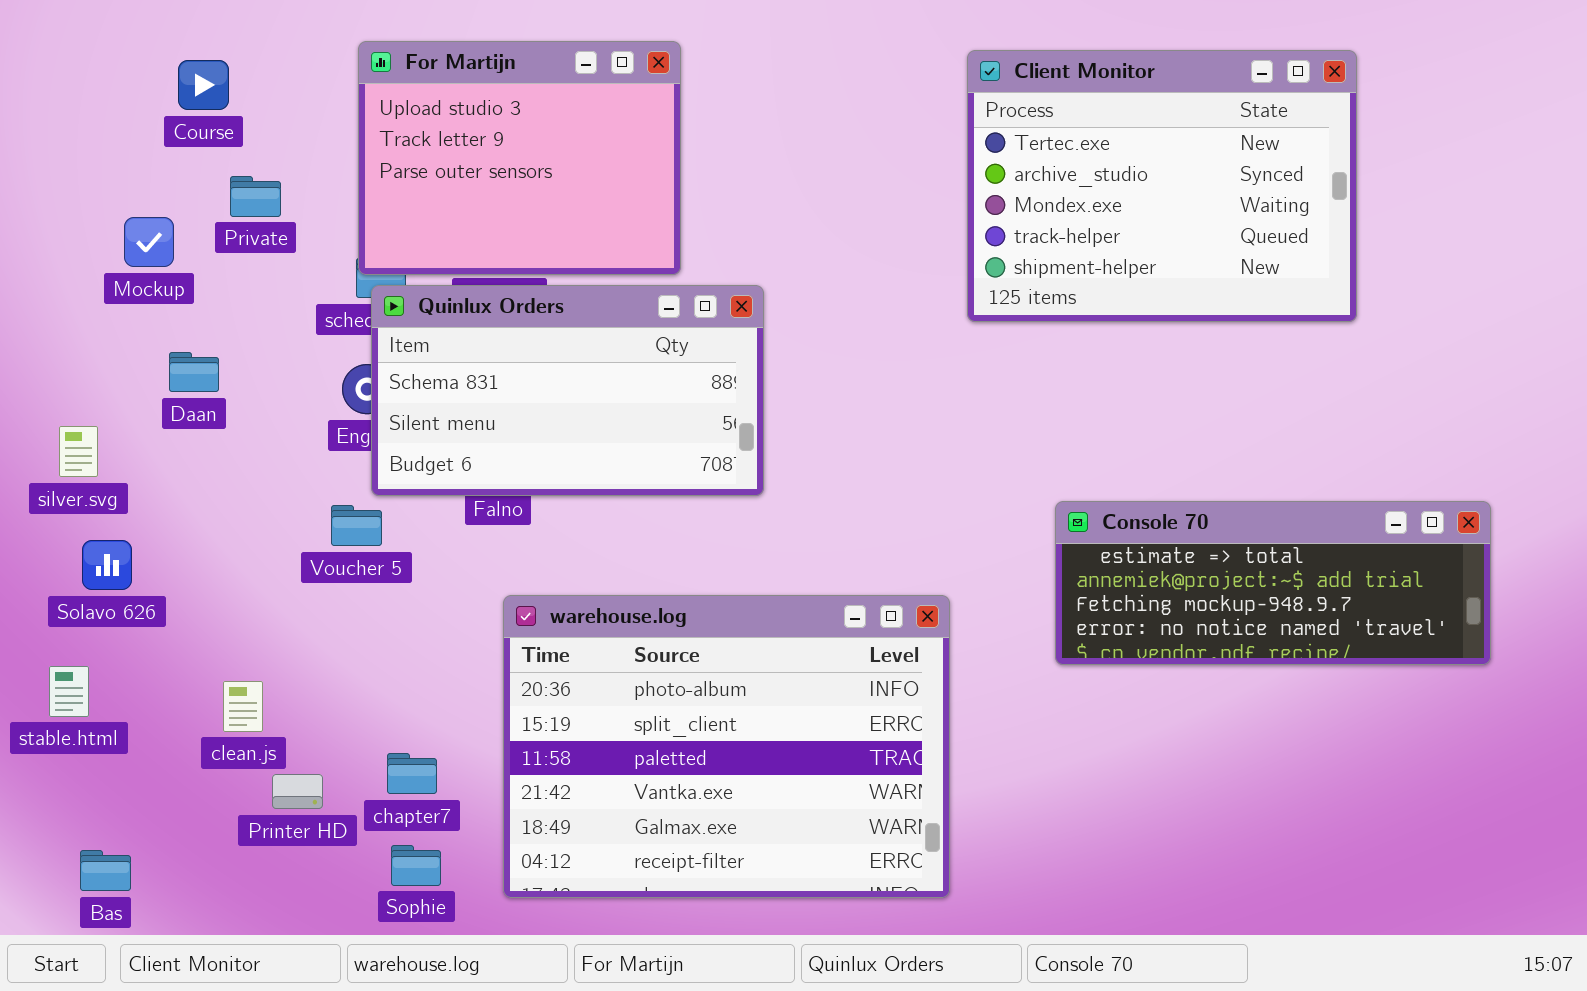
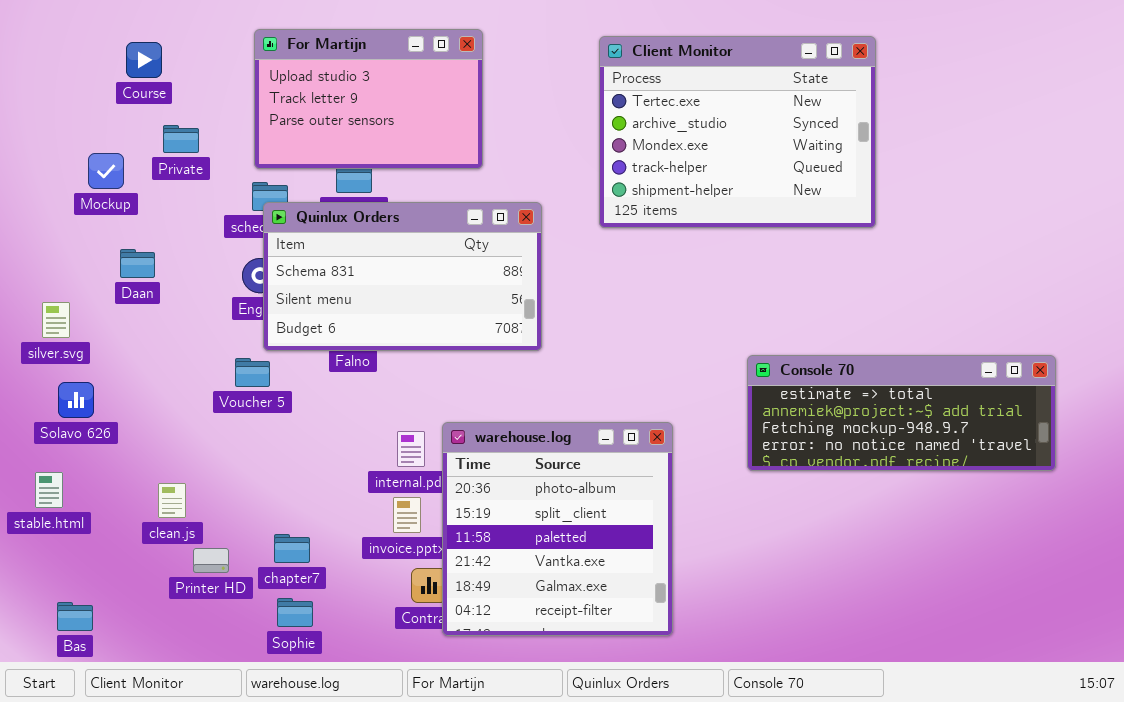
For Martijn: [358,41,681,275] -> [254,29,483,169], resized
Client Monitor: [967,50,1357,322] -> [599,36,876,228], moved
warehouse.log: [503,595,950,898] -> [442,422,673,636], resized

